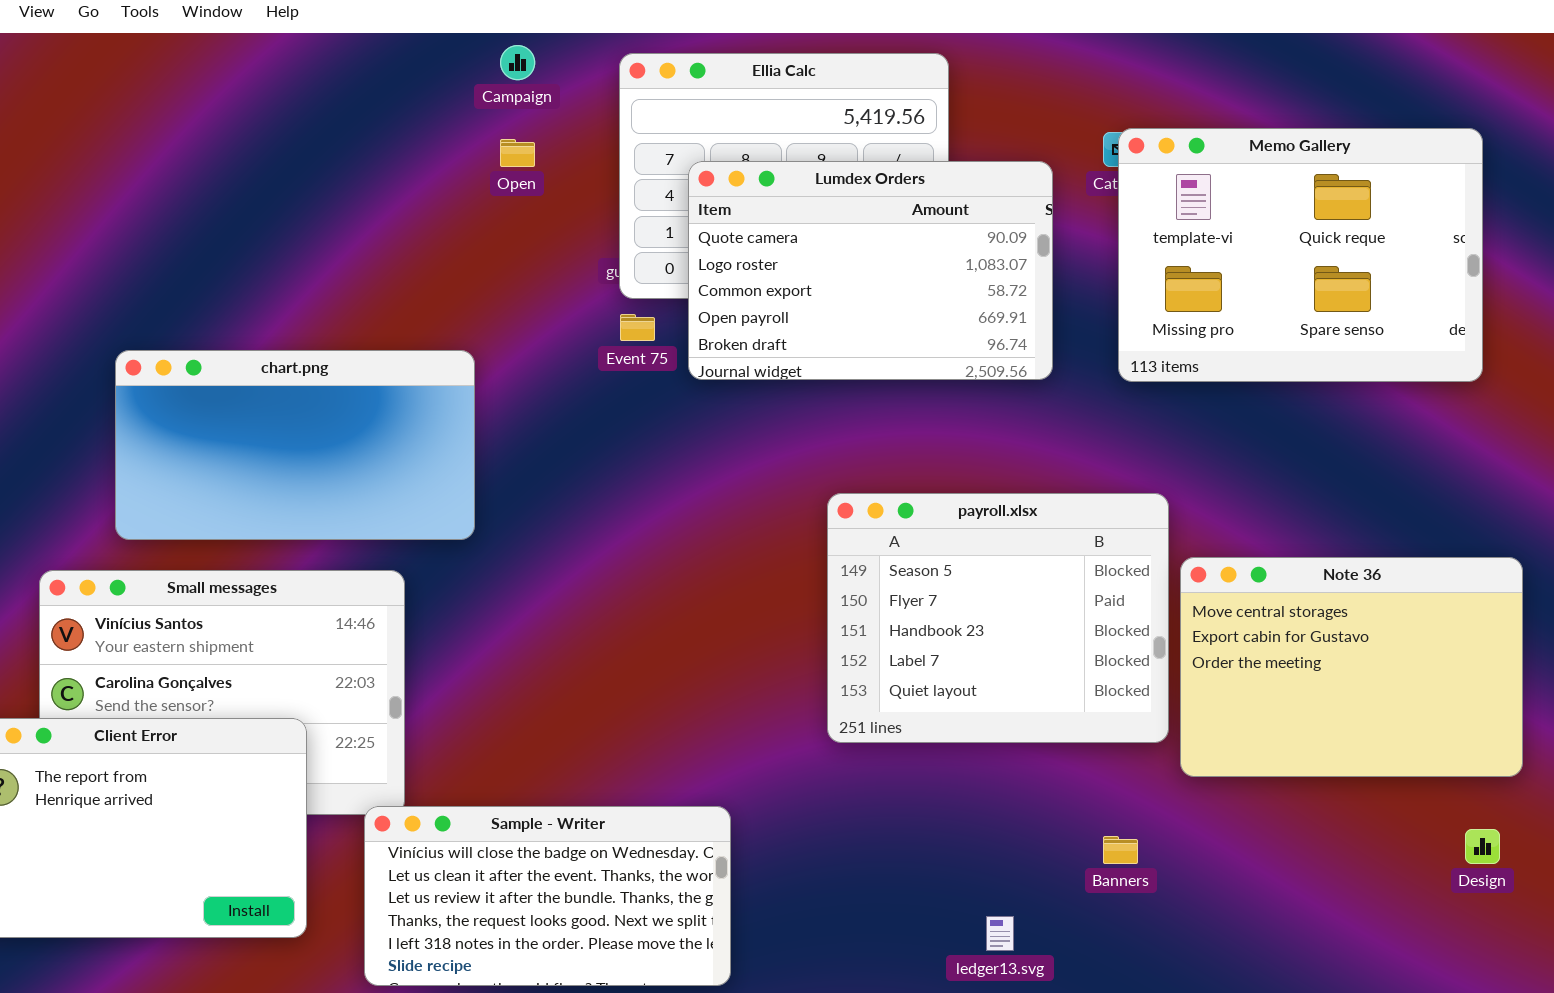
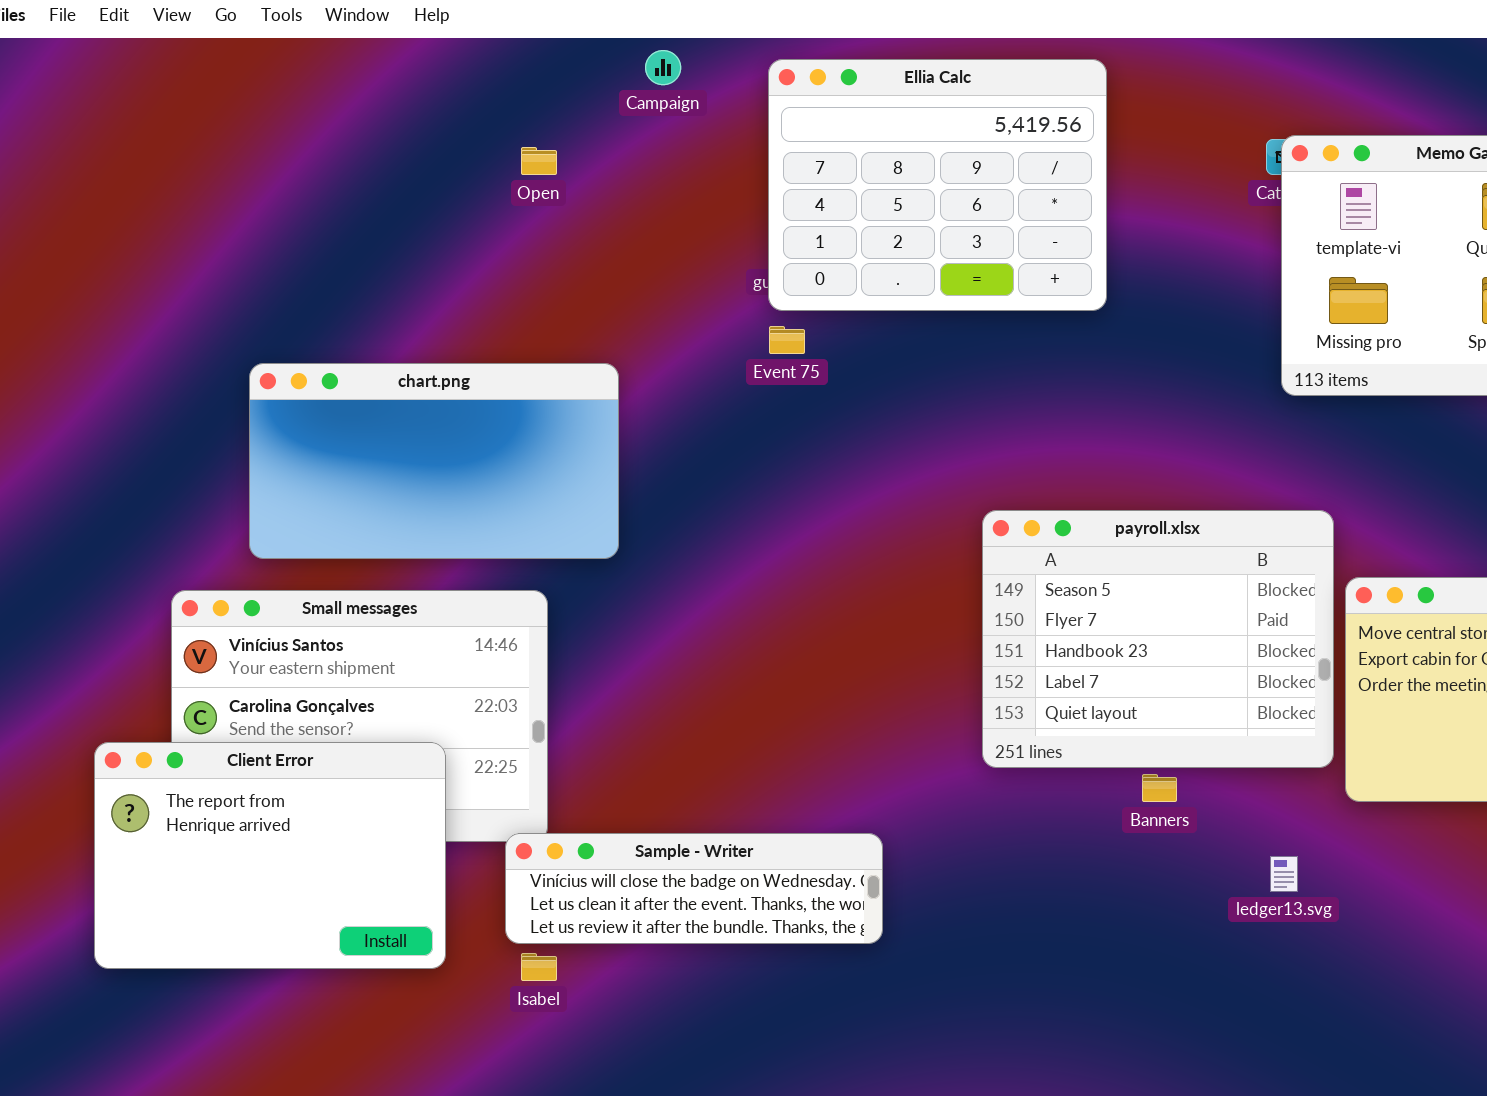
Open: [500,139,535,167] -> [521,147,557,175], moved
Lumdex Orders: [688,161,1053,380] -> none, closed
Sample - Writer: [364,806,731,986] -> [505,833,883,944], resized
Banners: [1103,836,1138,864] -> [1142,774,1177,802], moved
ledger13.svg: [986,916,1014,951] -> [1270,856,1298,892], moved

